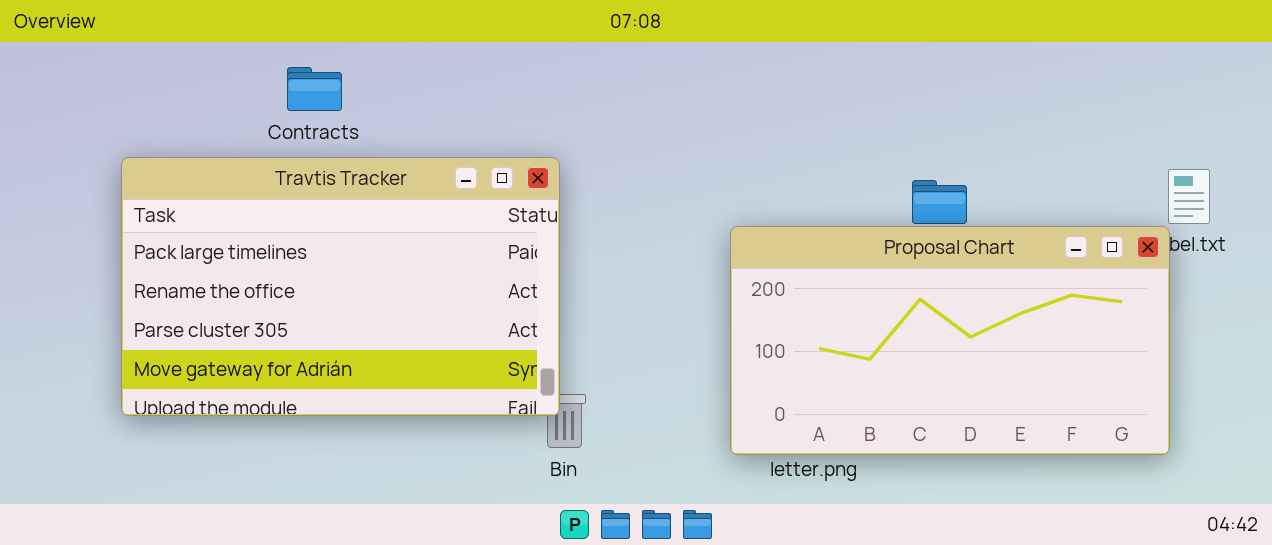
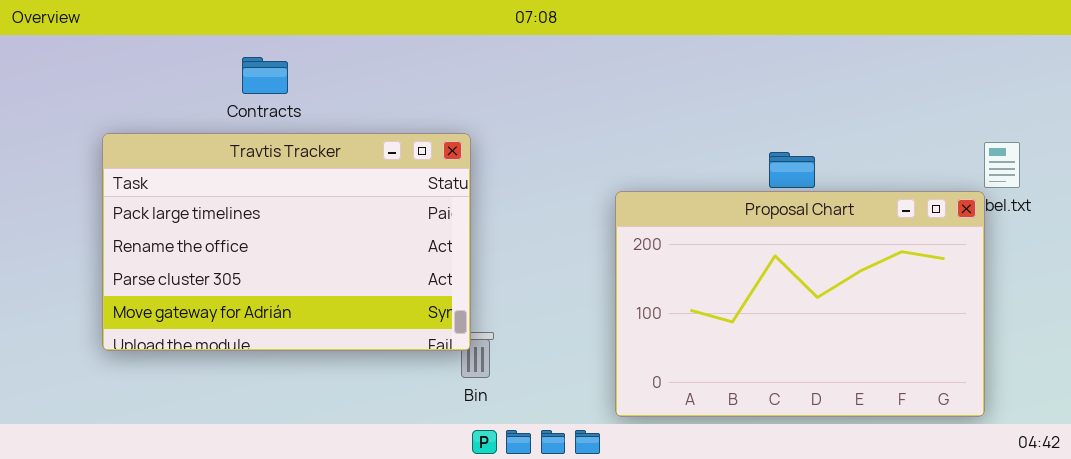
Proposal Chart: [730,226,1170,455] -> [615,191,985,417], resized

